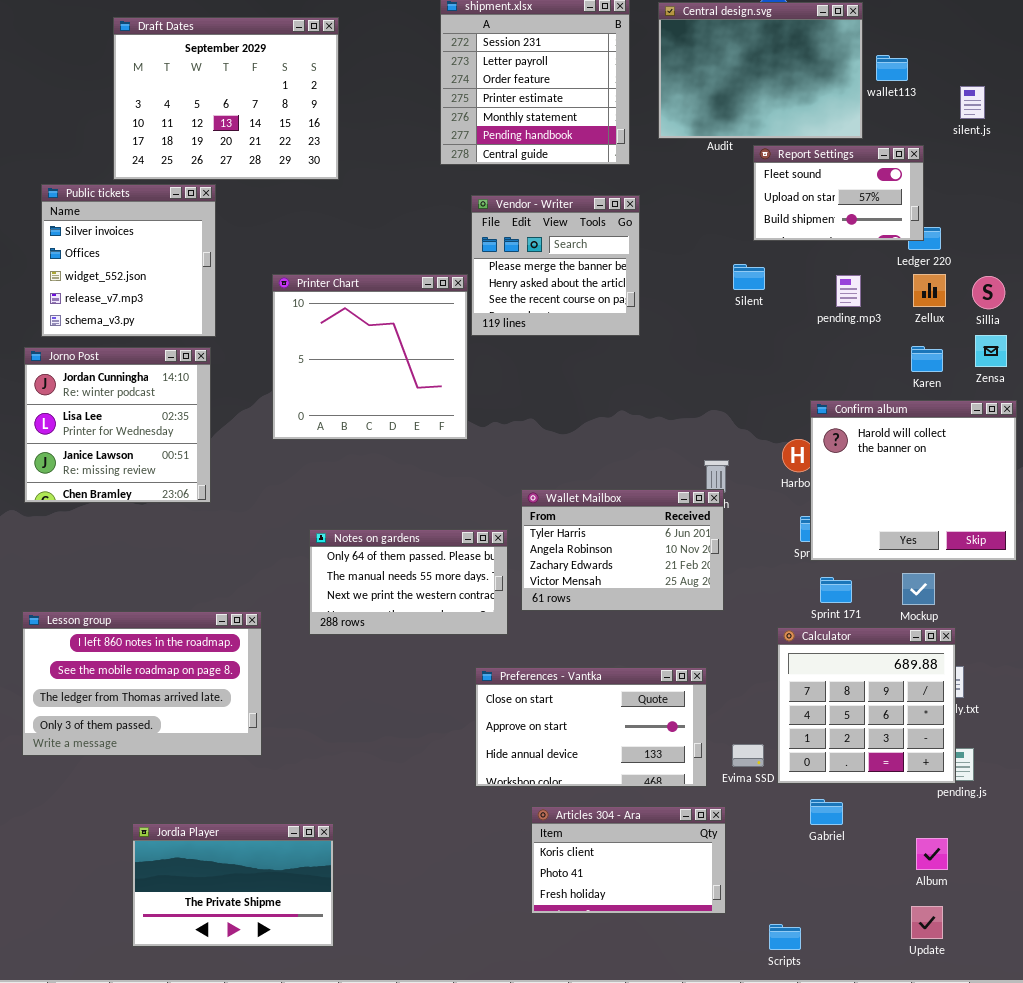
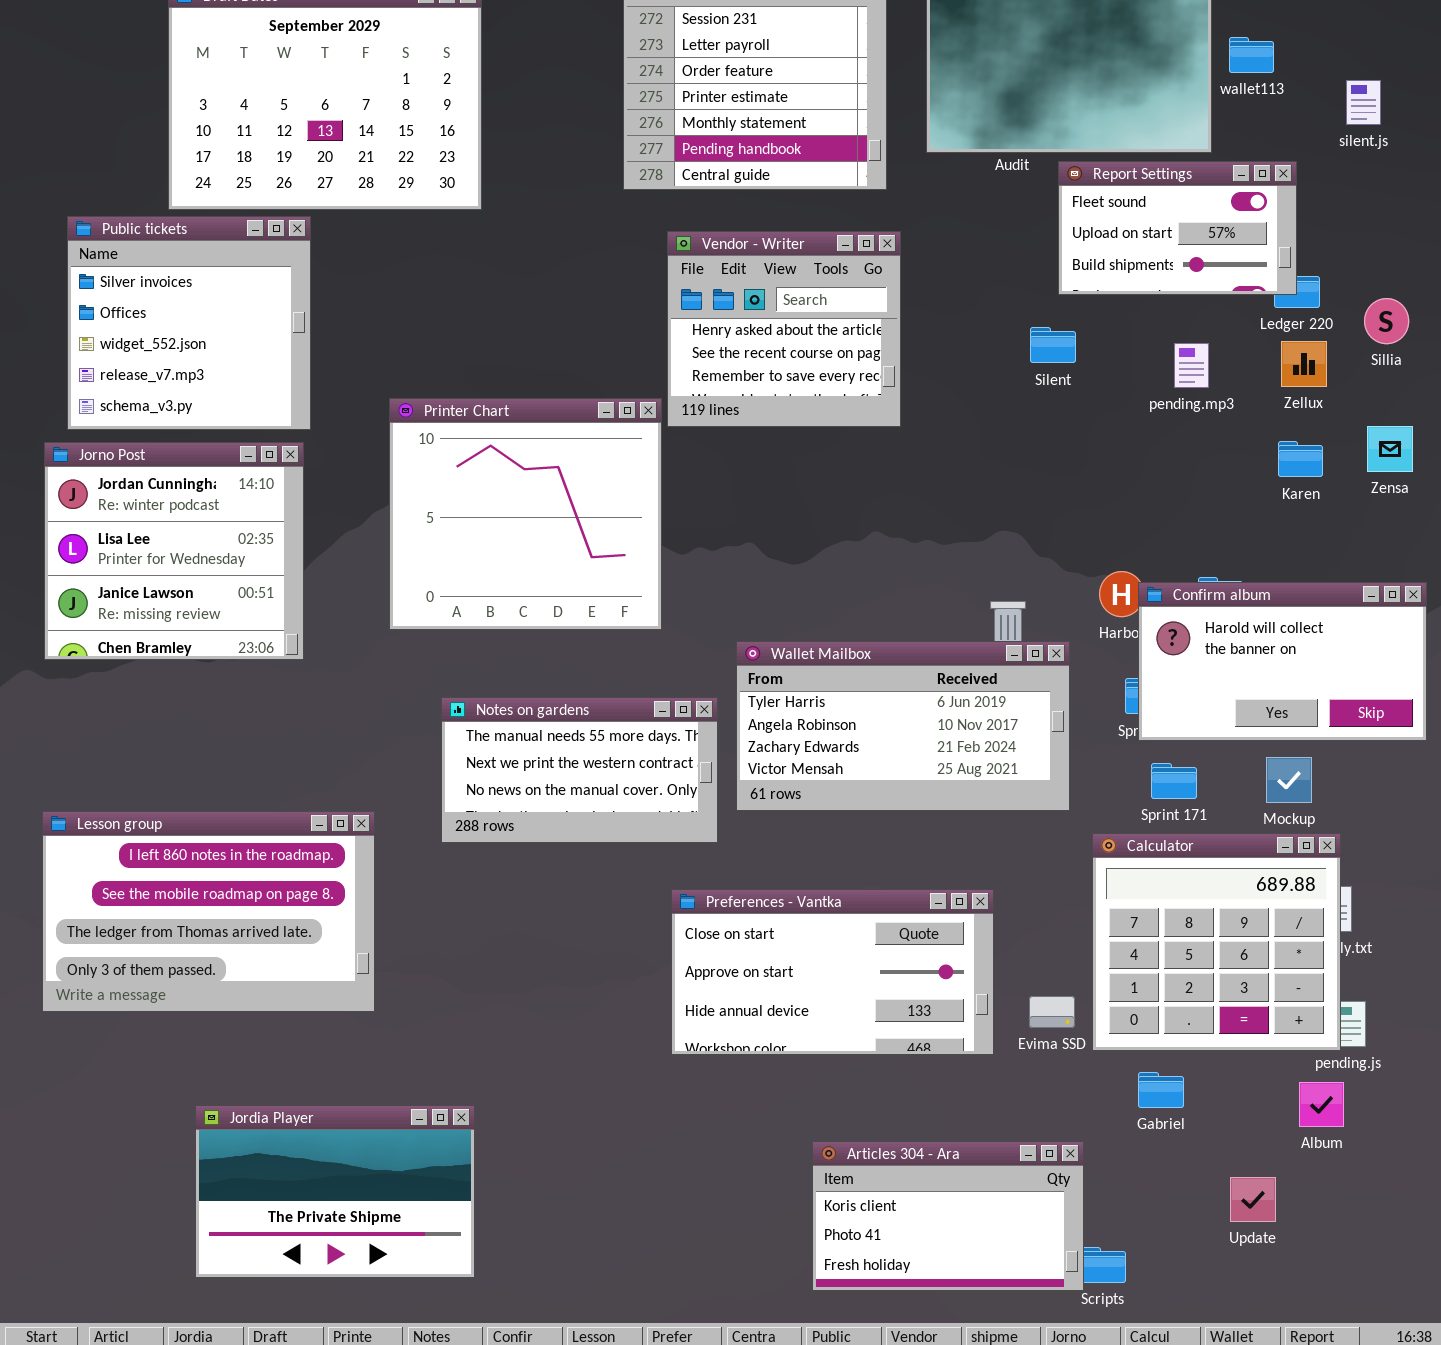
Vendor - Writer: [471,195,640,336] -> [667,231,901,427], scrolled down 1 row
Printer Chart: [272,274,468,440] -> [389,398,662,630], moved
Sillia: [972,276,1005,309] -> [1364,298,1409,344], moved
Confirm album: [810,400,1017,561] -> [1138,582,1427,741], resized
Wallet Mailbox: [521,489,724,611] -> [736,641,1070,811], resized
Notes on gardens: [309,529,508,635] -> [441,697,718,843], scrolled down 1 row
Articles 304 - Ara: [531,806,726,914] -> [812,1141,1084,1291], moved
Album: [916,838,948,870] -> [1299,1082,1344,1127], moved
Update: [911,906,943,939] -> [1230,1177,1276,1222], moved

